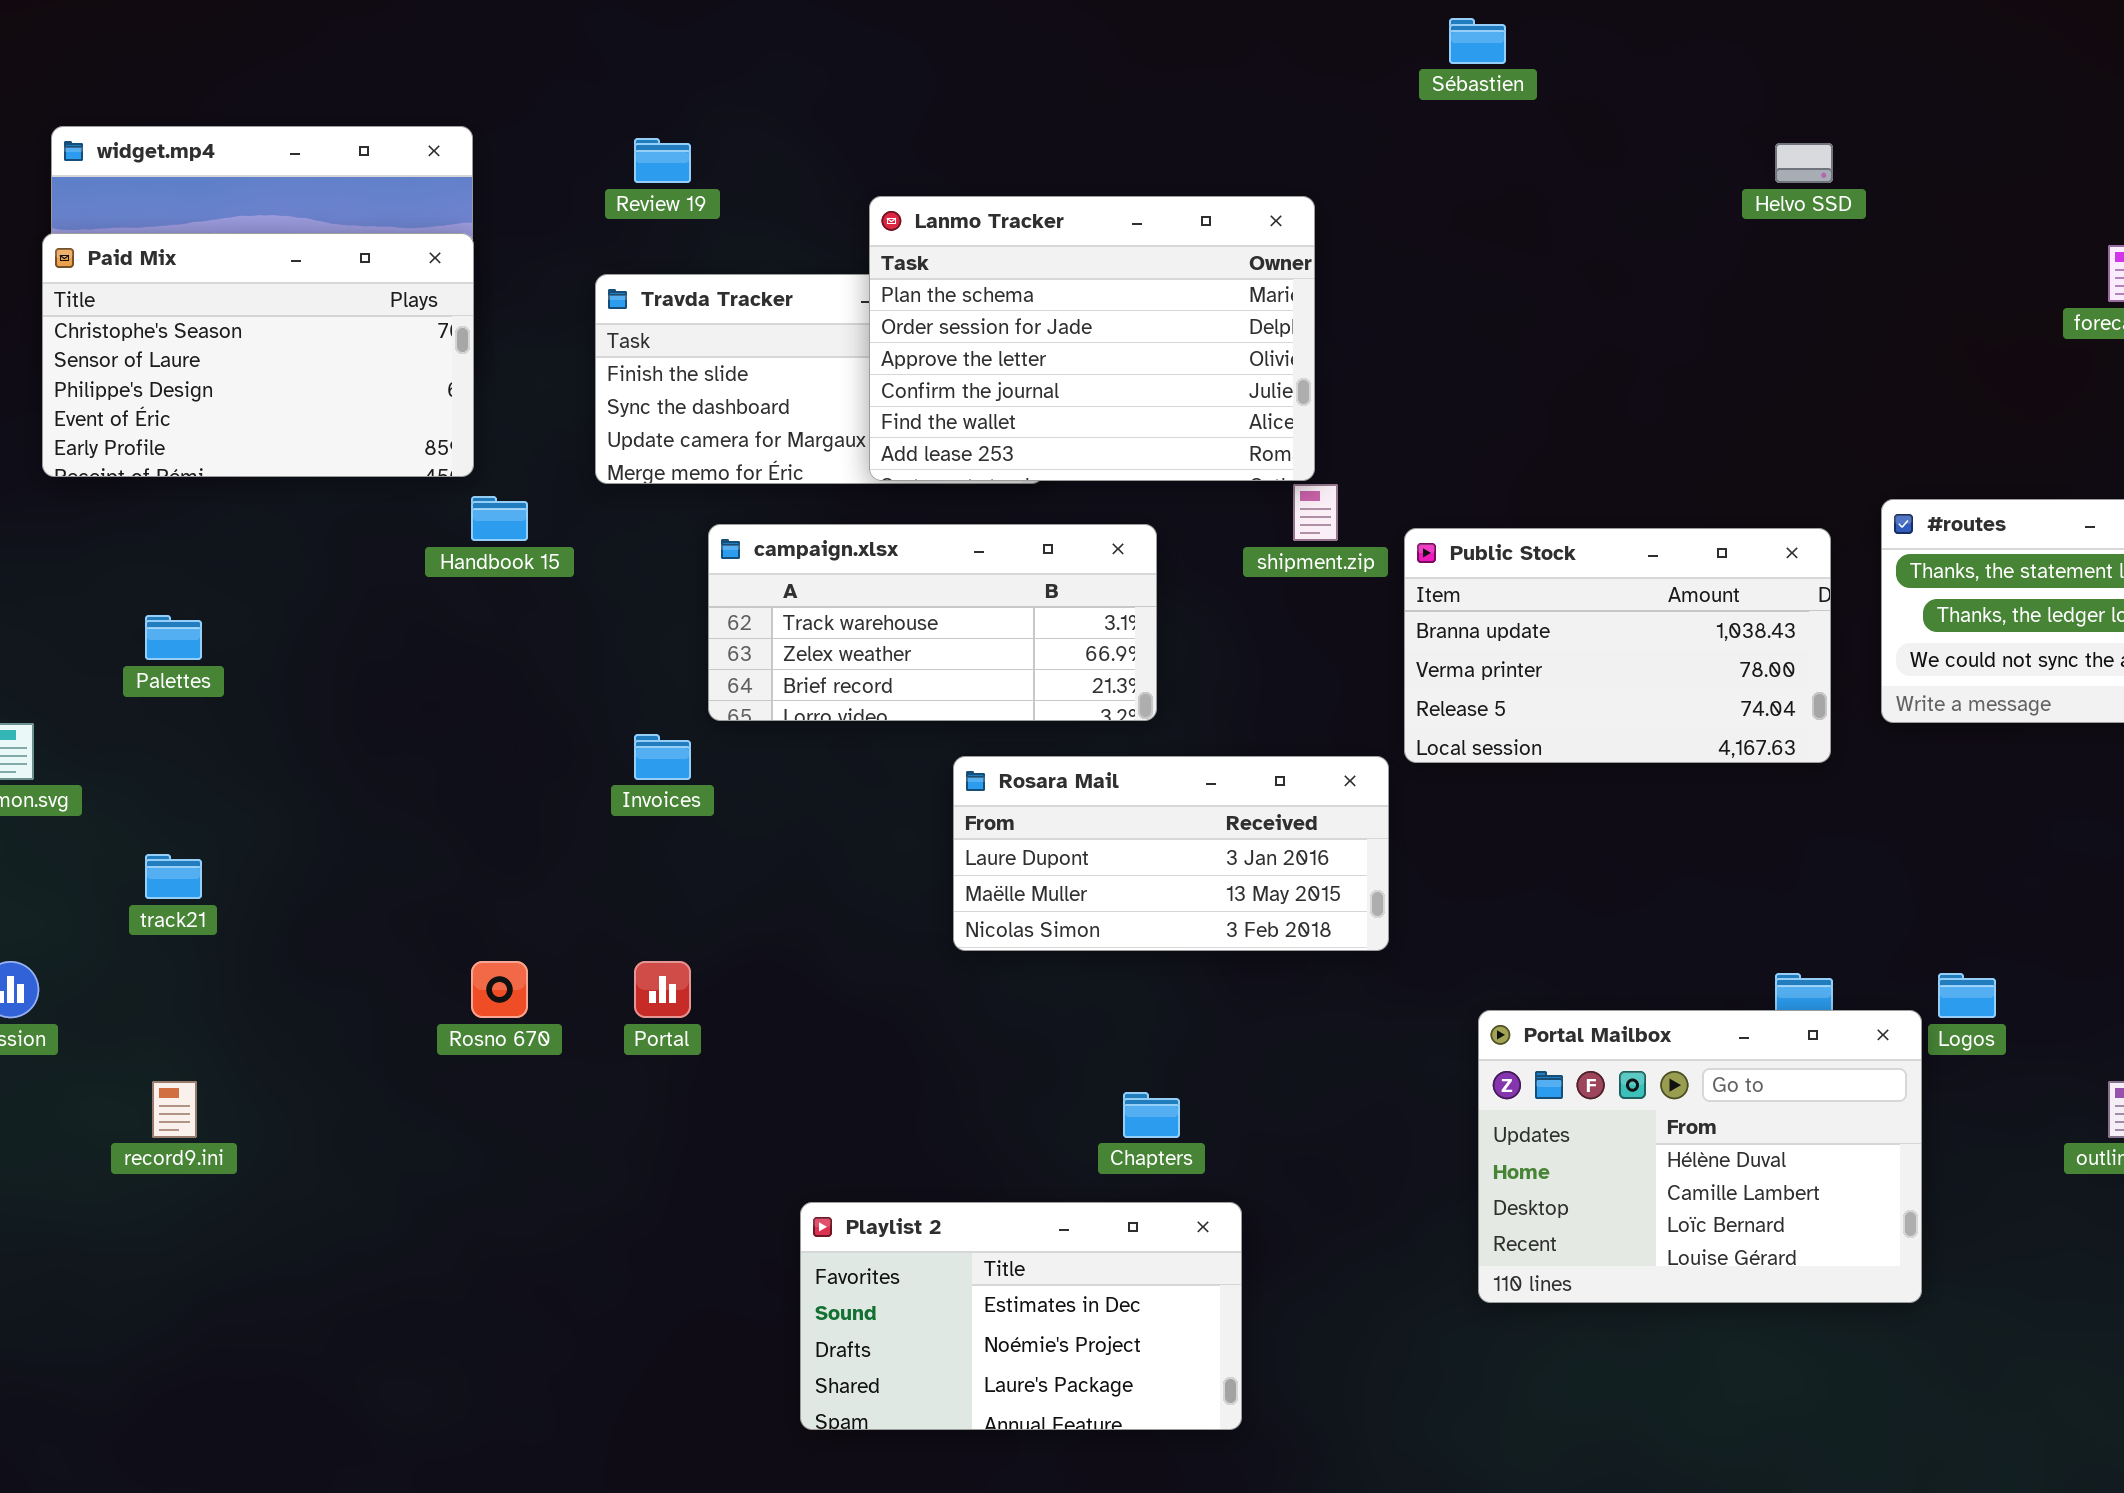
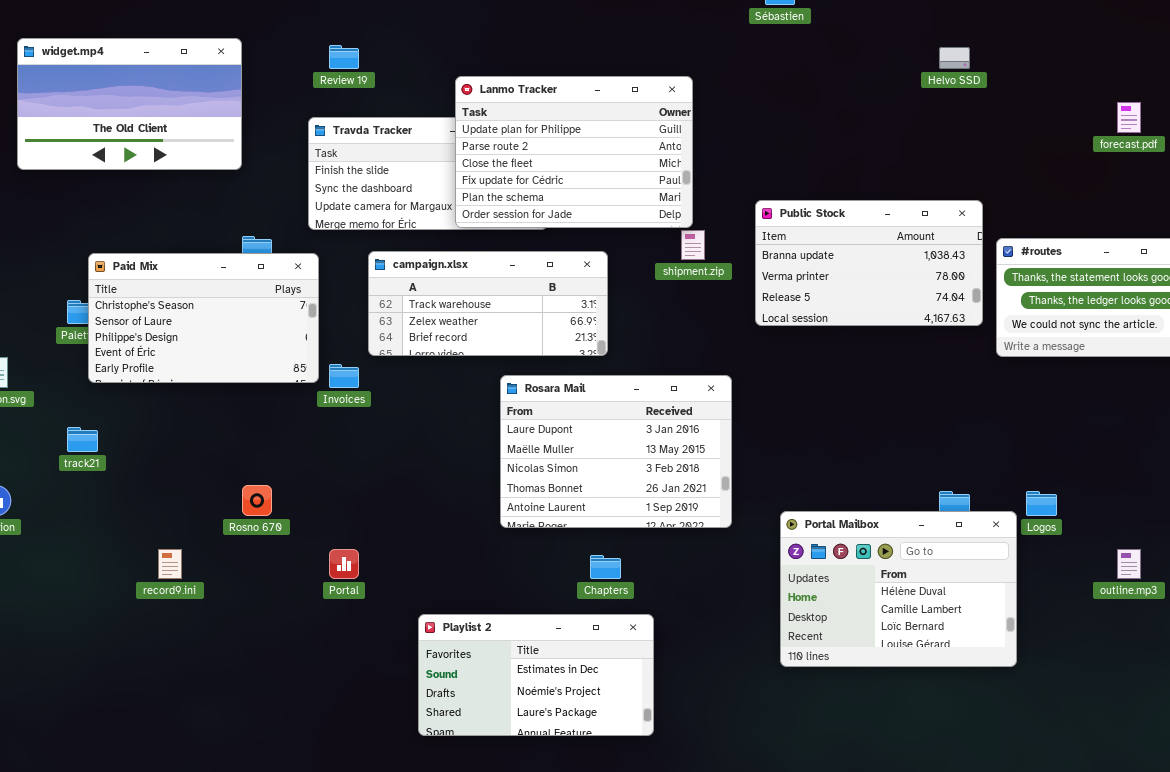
Lanmo Tracker: [869,196,1315,481] -> [455,76,693,228], scrolled up 4 rows
Paid Mix: [42,233,474,477] -> [88,253,319,383], moved
Public Stock: [1404,528,1831,763] -> [755,200,983,326], moved
Rosara Mail: [953,756,1389,951] -> [500,375,732,528], resized
Portal: [634,961,691,1018] -> [329,549,359,579], moved
record9.ini: [152,1081,197,1138] -> [158,549,182,579], moved

